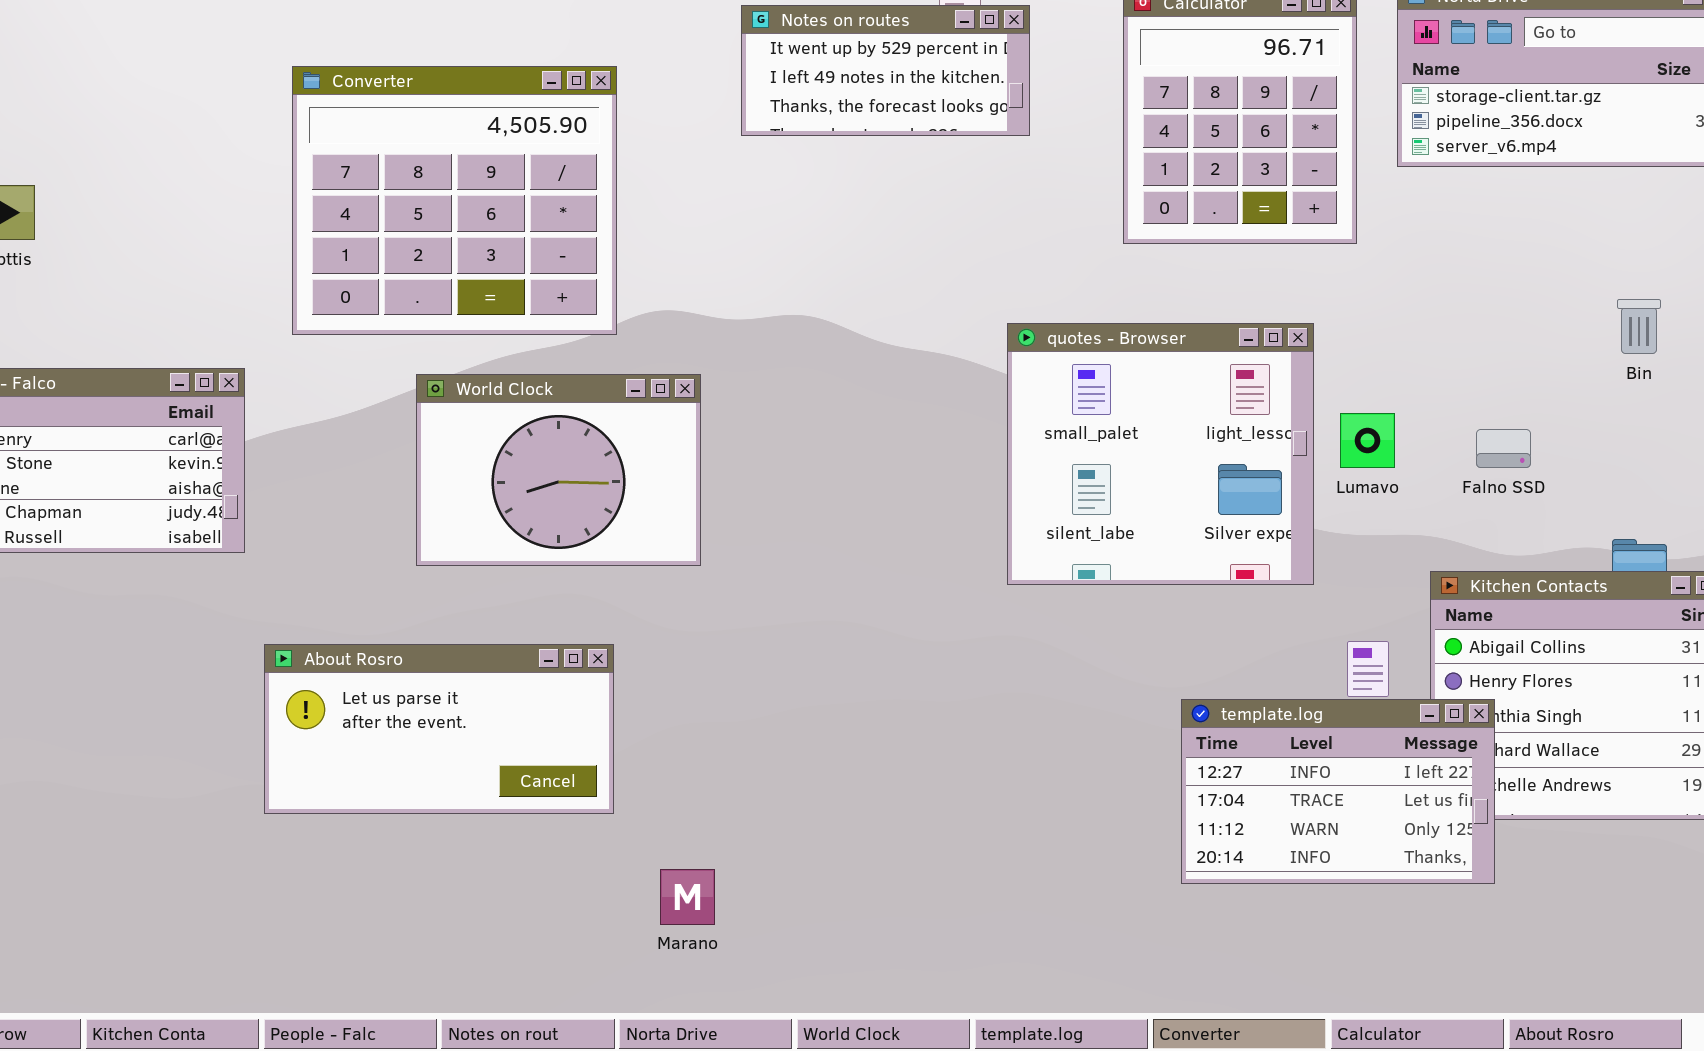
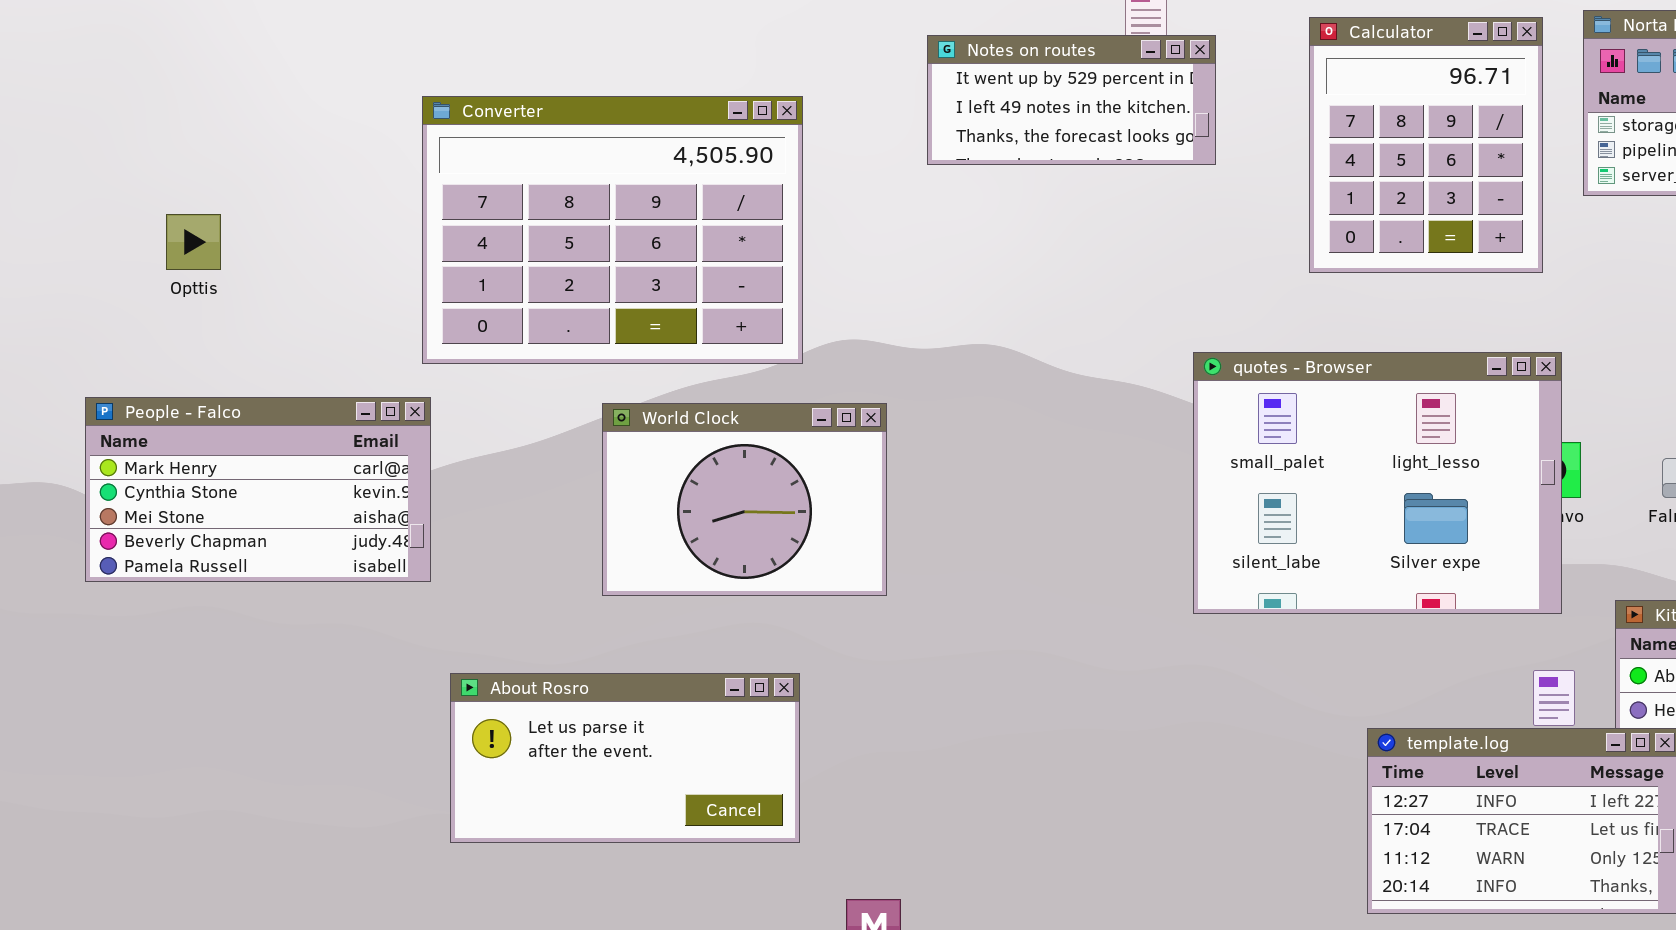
Converter: [292,66,617,335] -> [422,96,803,364], resized
quotes - Browser: [1007,323,1314,585] -> [1193,352,1562,614], resized

